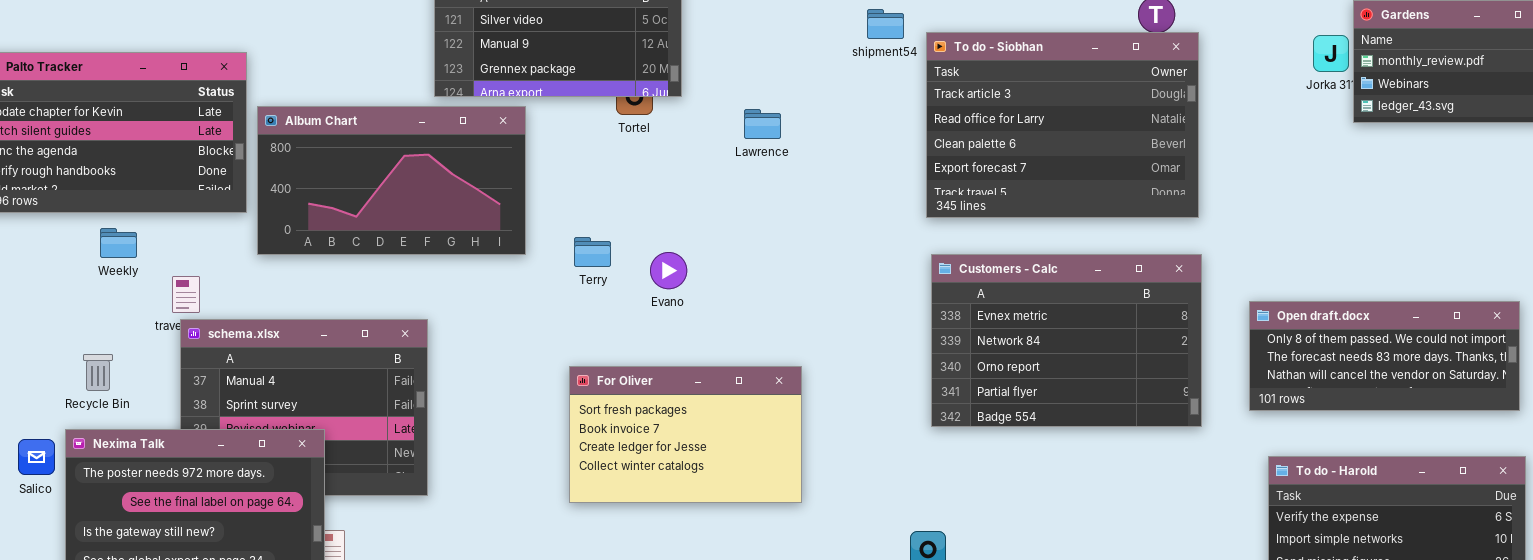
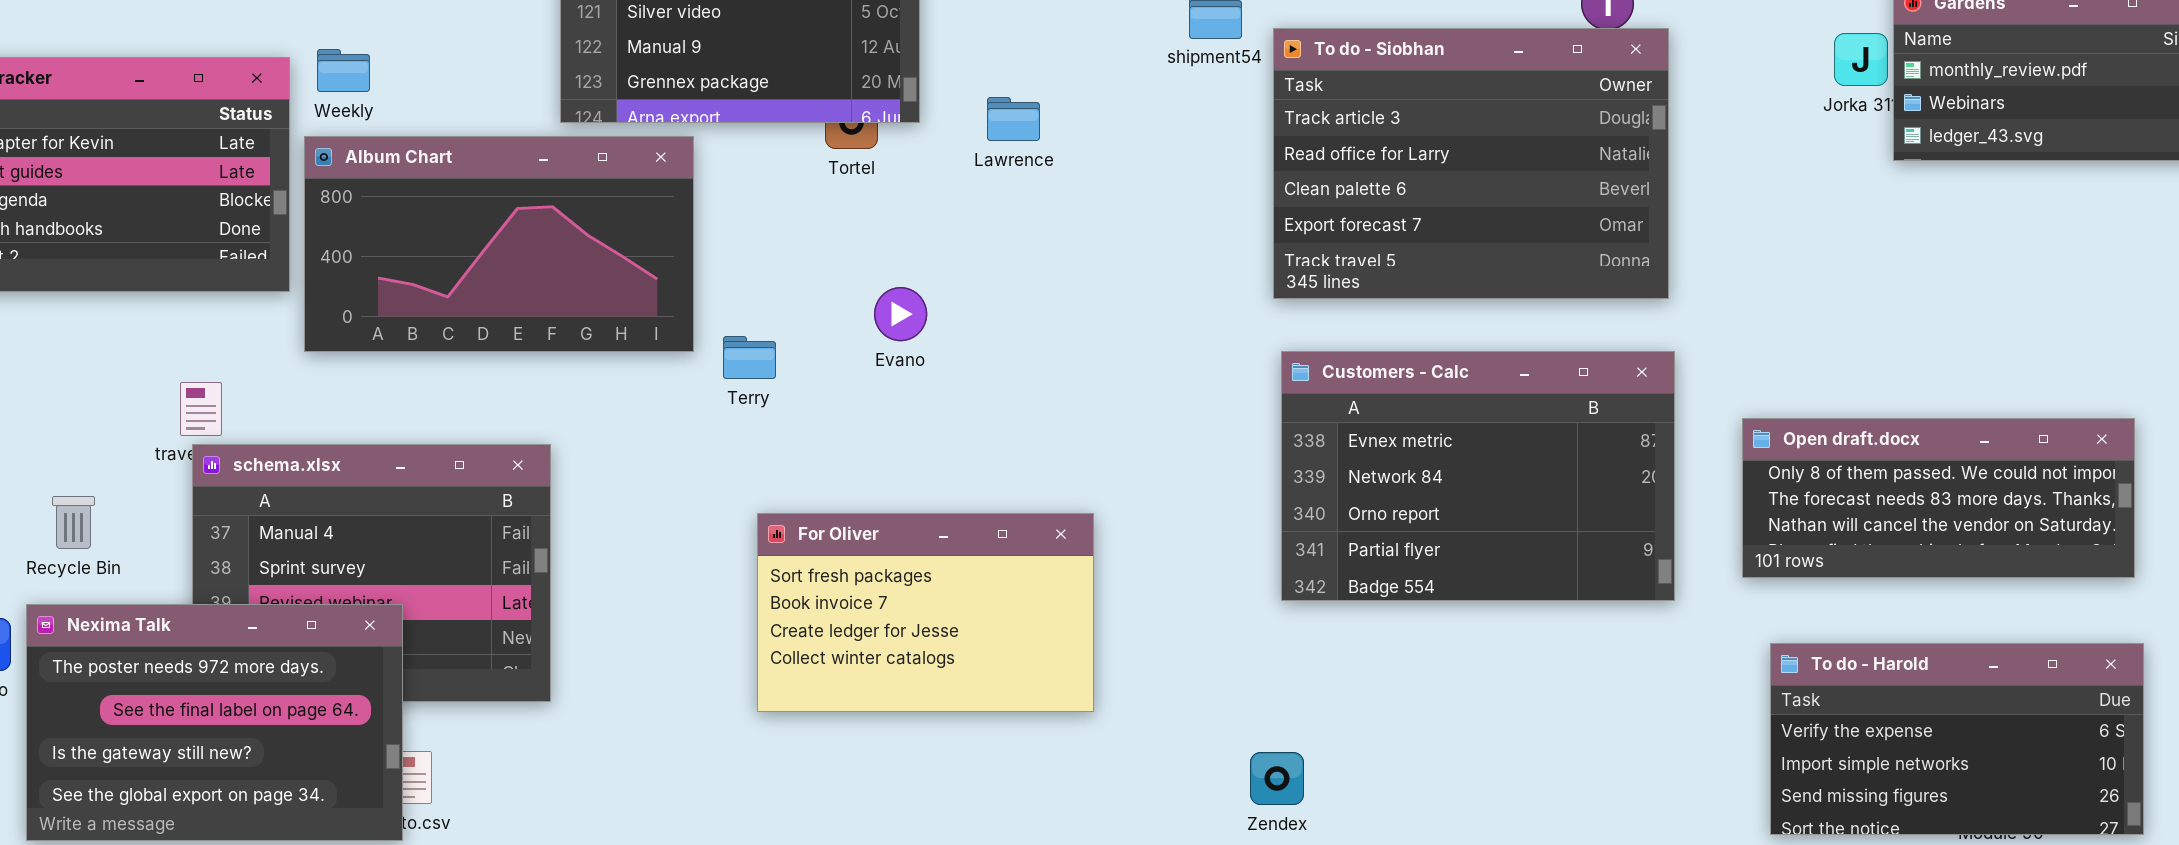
Lawrence: [744,109,781,139] -> [987,97,1040,141], moved
Weekly: [100,228,137,258] -> [317,49,370,92], moved
Terry: [574,237,611,267] -> [723,336,776,379], moved
Evano: [650,252,687,289] -> [874,287,927,341], moved

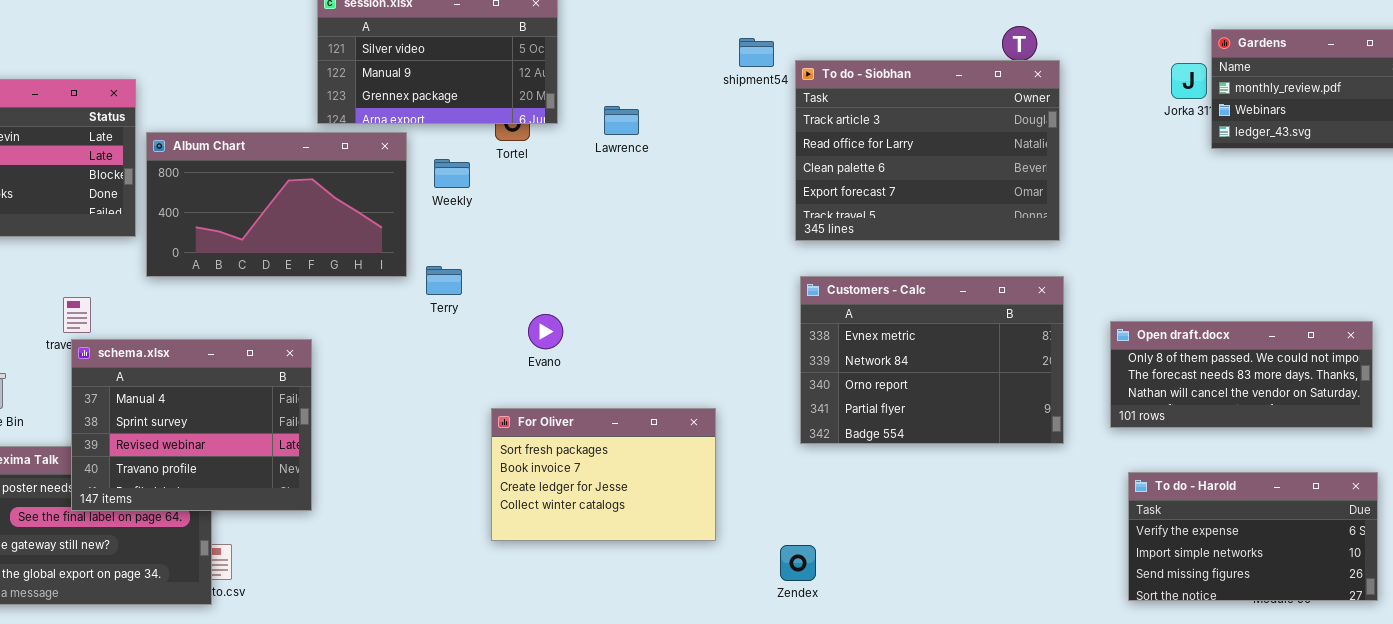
Weekly: [317,49,370,92] -> [434,159,470,188], moved
Evano: [874,287,927,341] -> [528,314,563,349], moved
schema.xlsx: [192,444,551,702] -> [71,339,312,511], raised
For Oliver: [757,513,1094,712] -> [491,408,716,541], moved

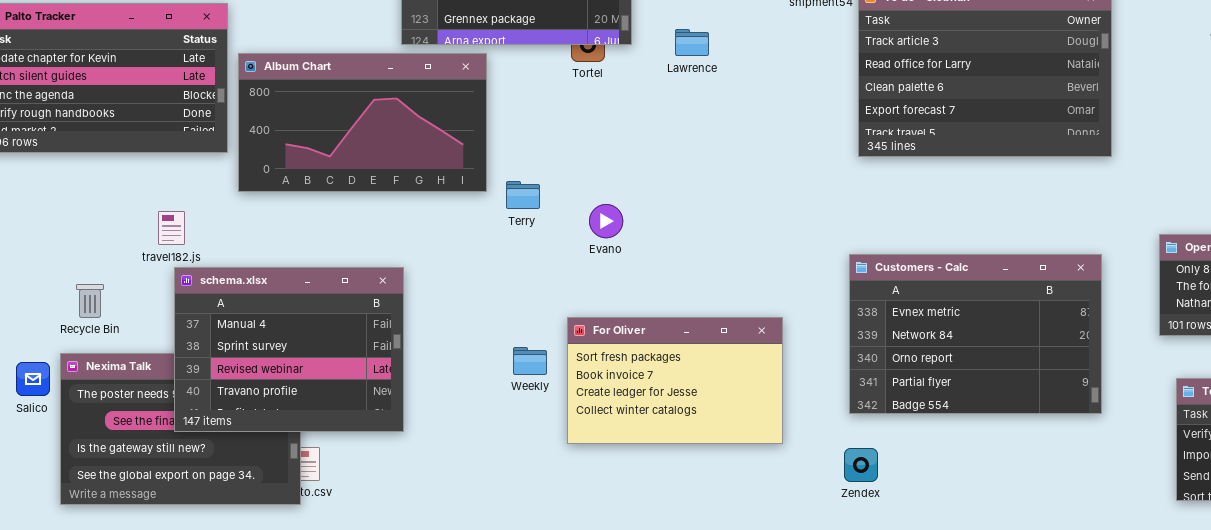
Weekly: [434,159,470,188] -> [513,347,547,375], moved
Customers - Calc: [800,276,1064,444] -> [849,254,1102,414], moved
Evano: [528,314,563,349] -> [589,204,623,238], moved
schema.xlsx: [71,339,312,511] -> [174,267,404,432], moved

